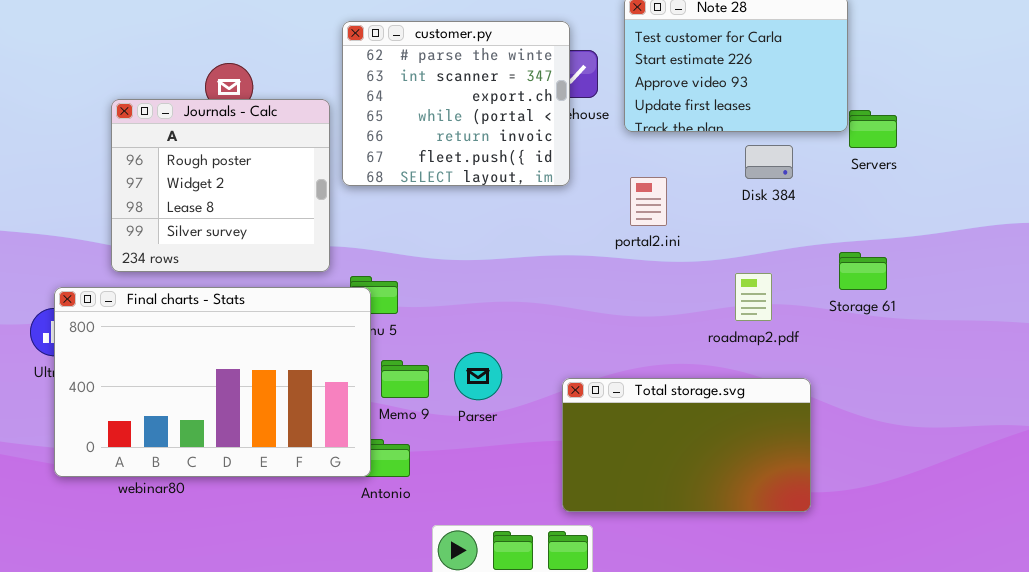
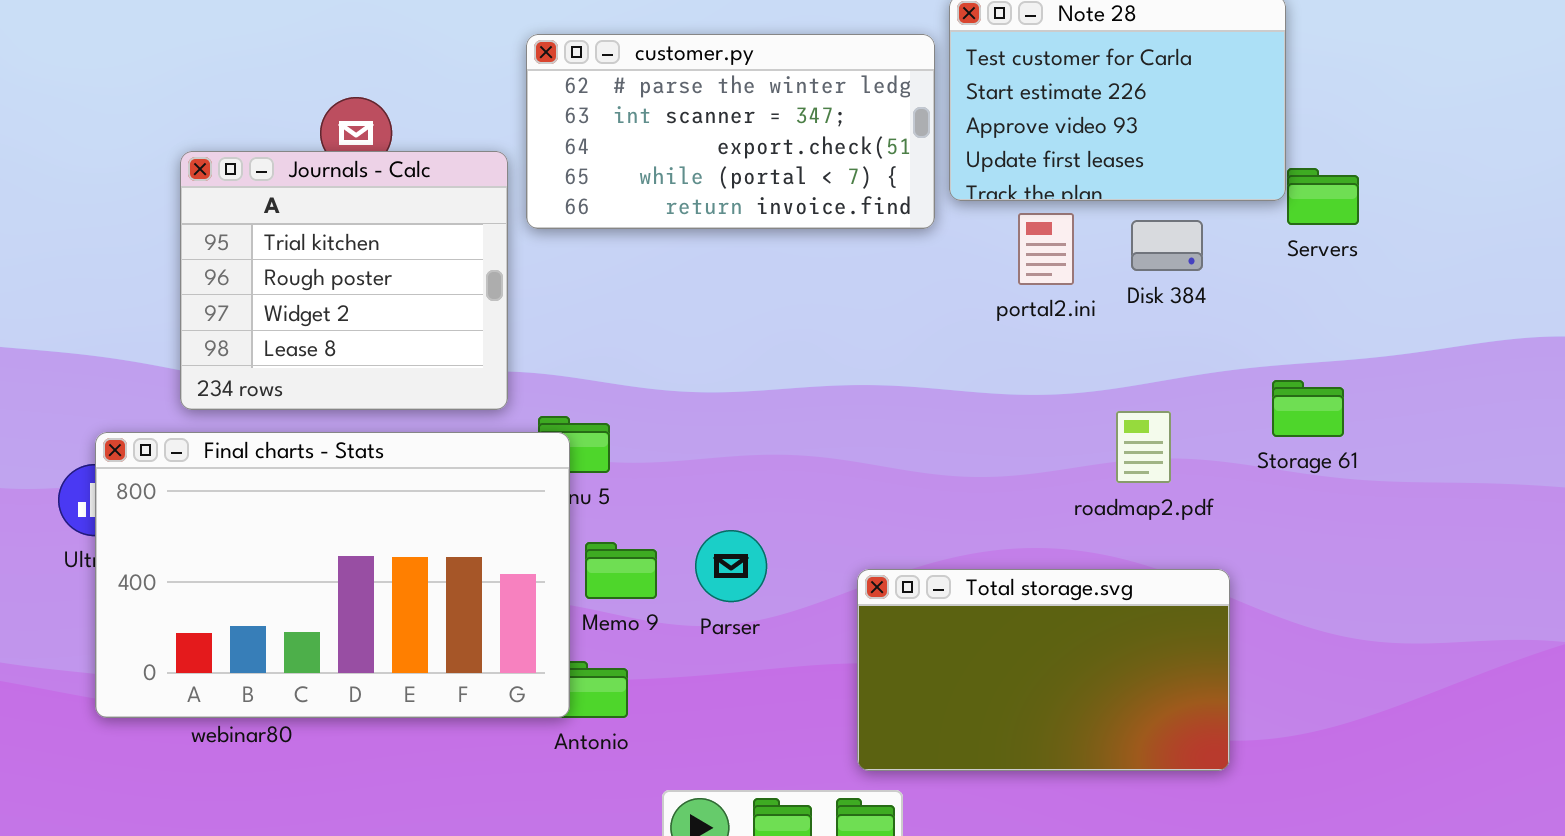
customer.py: [342,21,570,186] -> [526,34,935,229], resized
Journals - Calc: [111,99,330,272] -> [180,151,508,410], scrolled up 1 row
portal2.ini: [630,177,667,226] -> [1018,213,1074,285], moved

